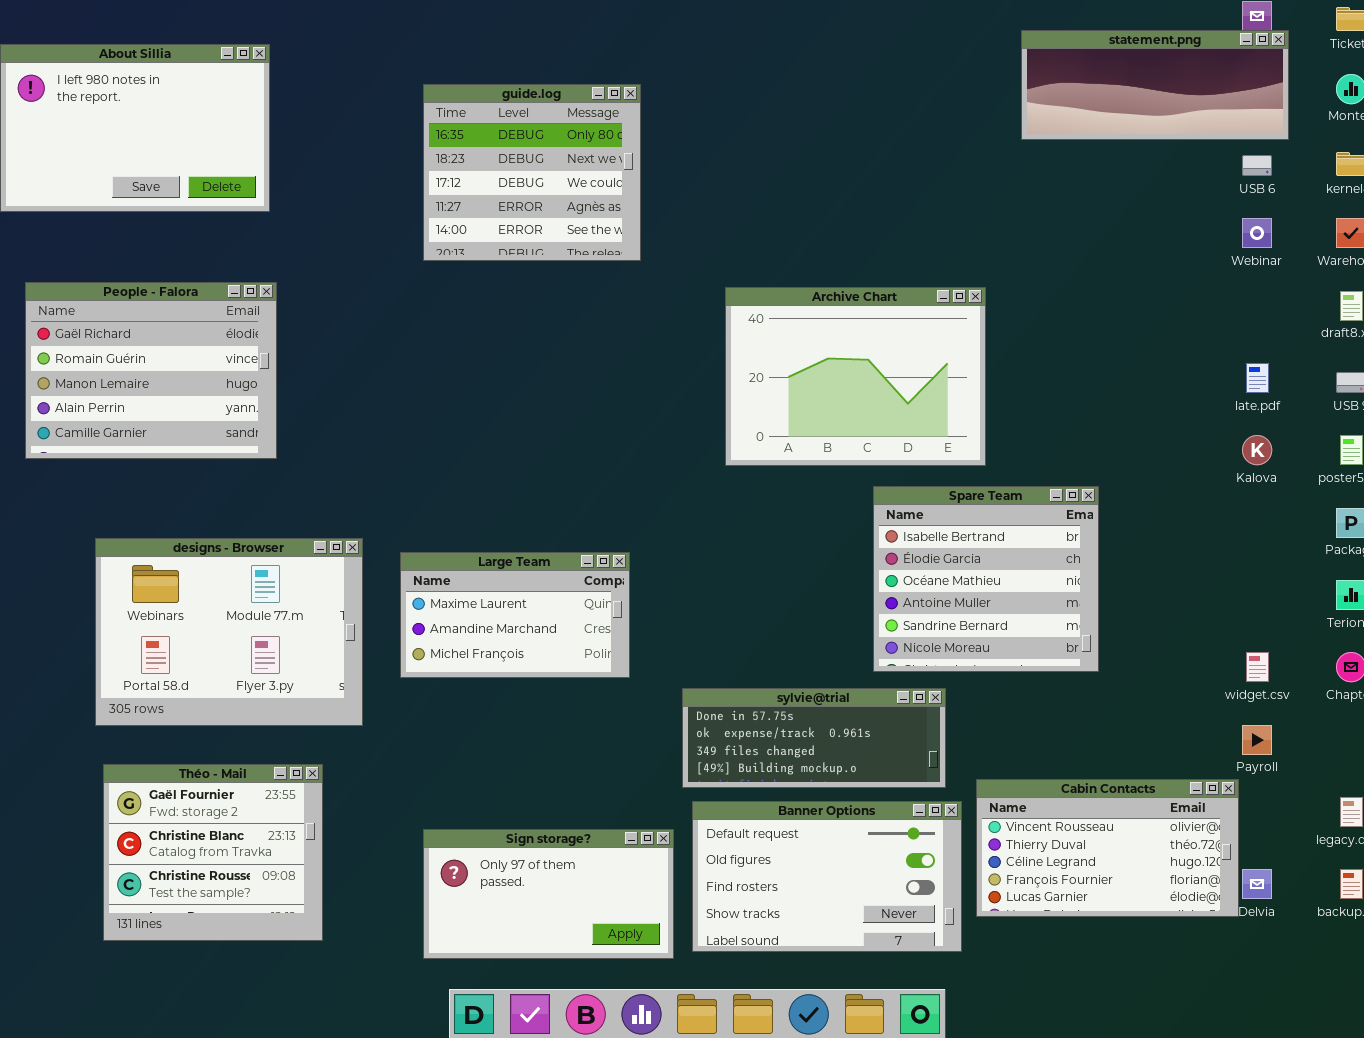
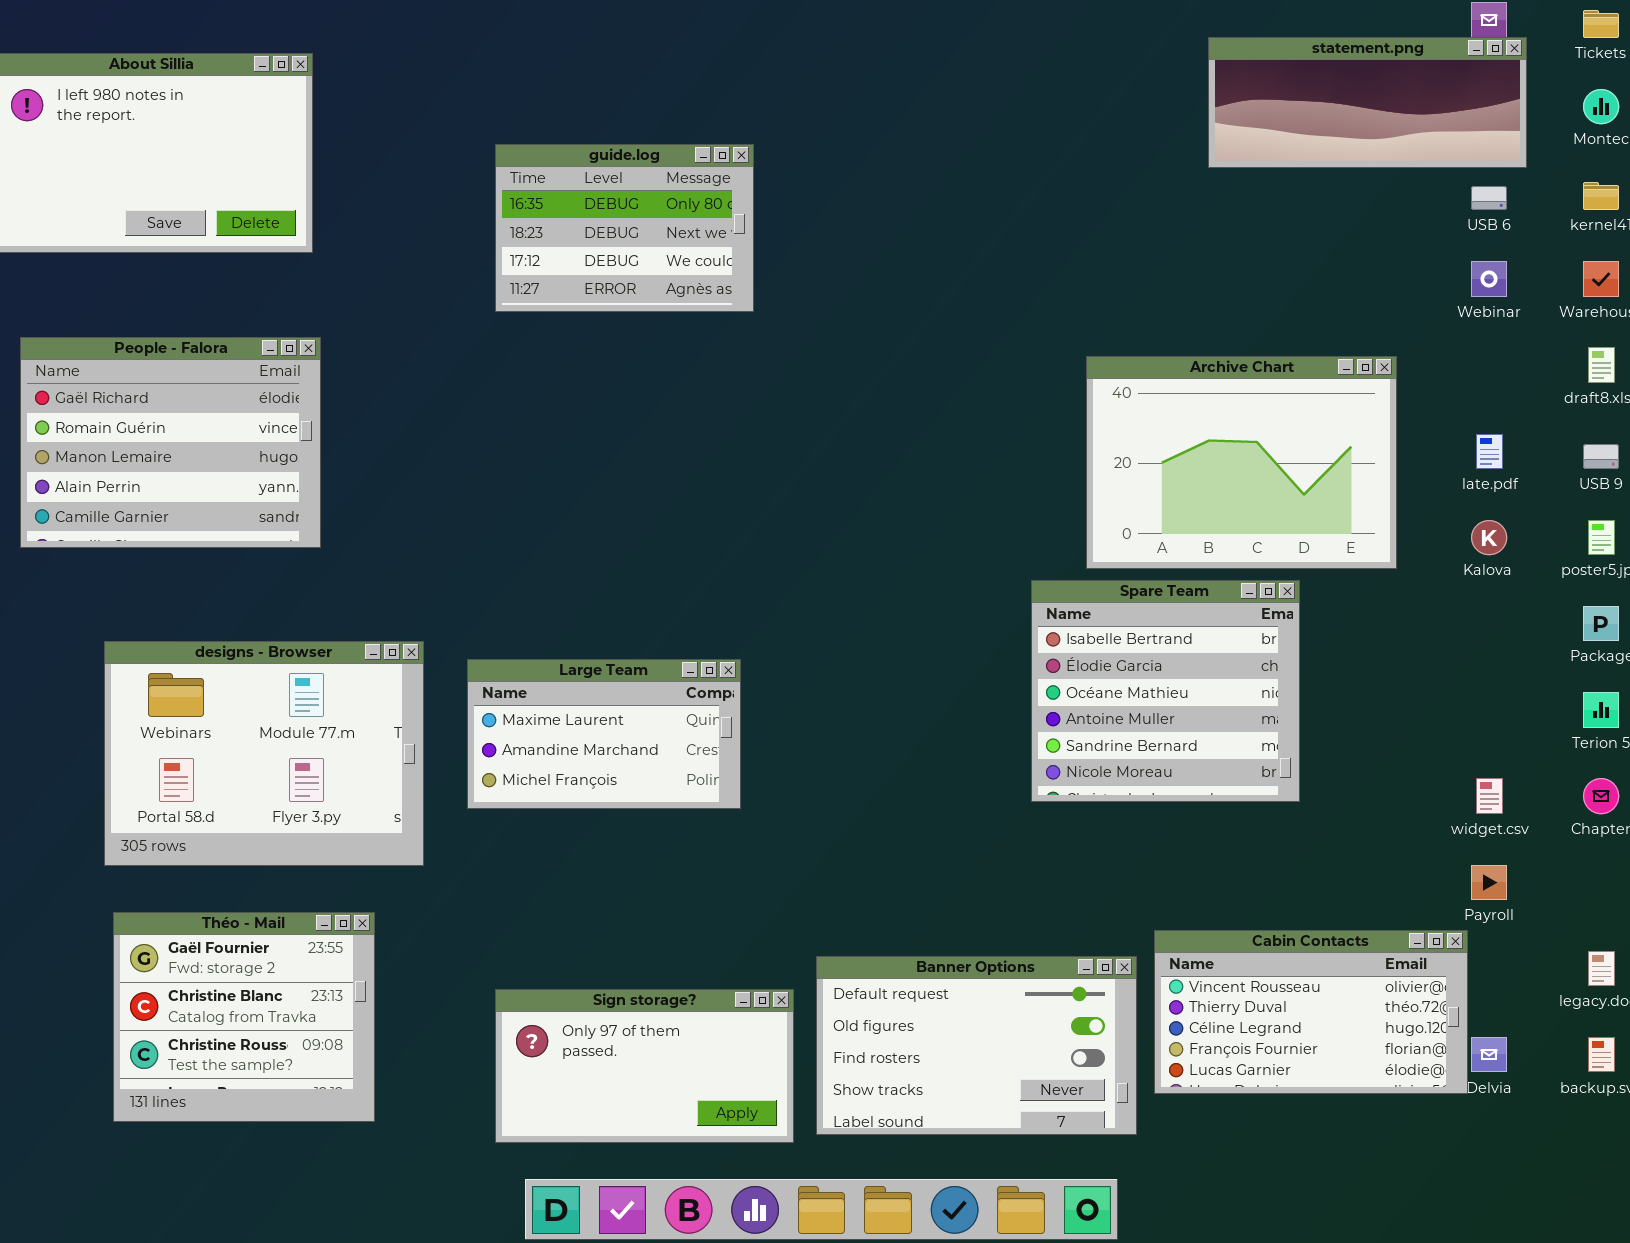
guide.log: [423,84,641,261] -> [495,144,754,312], resized
Archive Chart: [725,287,986,466] -> [1086,356,1397,569], moved
sylvie@trial: [682,688,946,788] -> none, closed

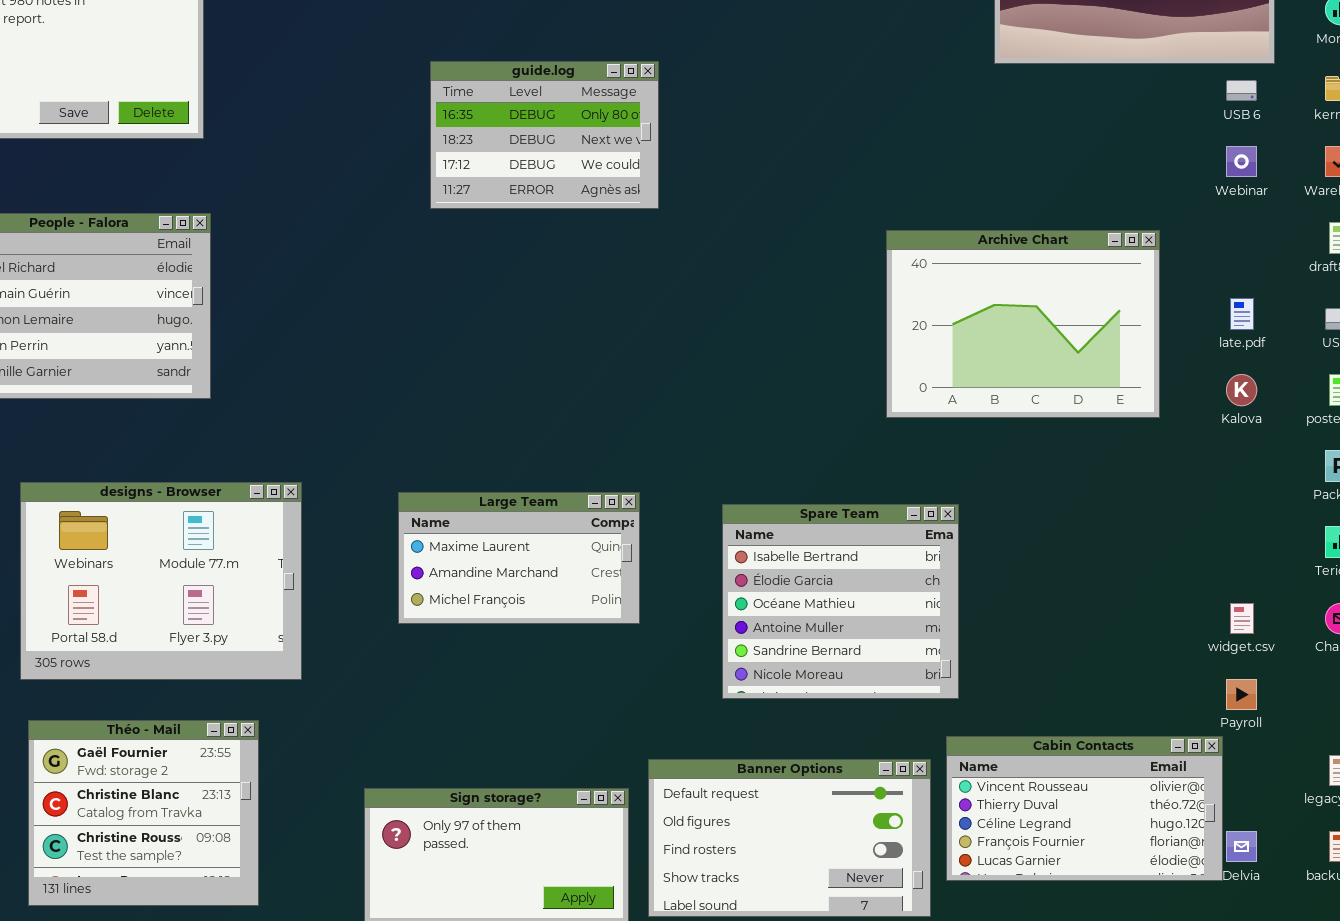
guide.log: [495,144,754,312] -> [430,61,659,209], moved
Spare Team: [1031,580,1300,802] -> [722,504,959,699], moved
Large Team: [467,659,741,809] -> [398,492,640,624], moved

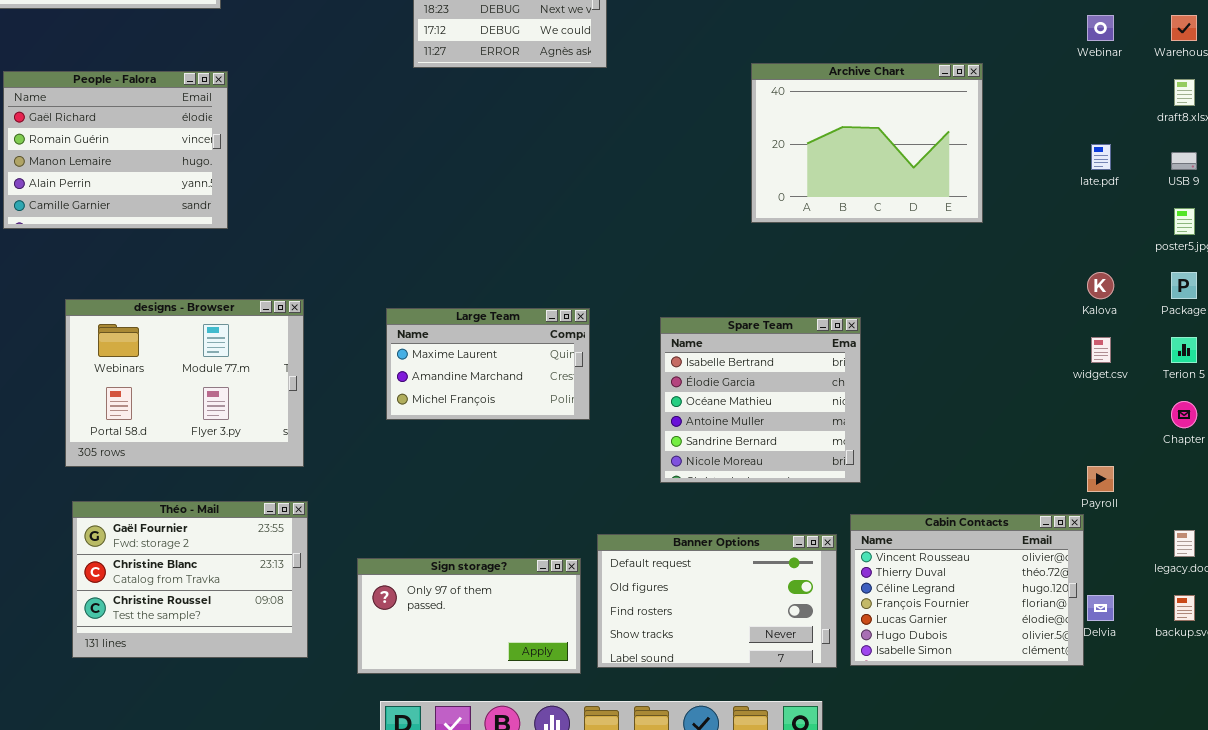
Archive Chart: [886,230,1160,418] -> [751,63,983,223], moved
Kalova: [1226,374,1257,406] -> [1087,272,1114,299], moved
widget.csv: [1230,603,1254,634] -> [1091,337,1111,363], moved
Théo - Mail: [28,720,259,906] -> [72,501,308,658], resized
Cabin Contacts: [946,736,1223,881] -> [850,514,1084,666], resized

